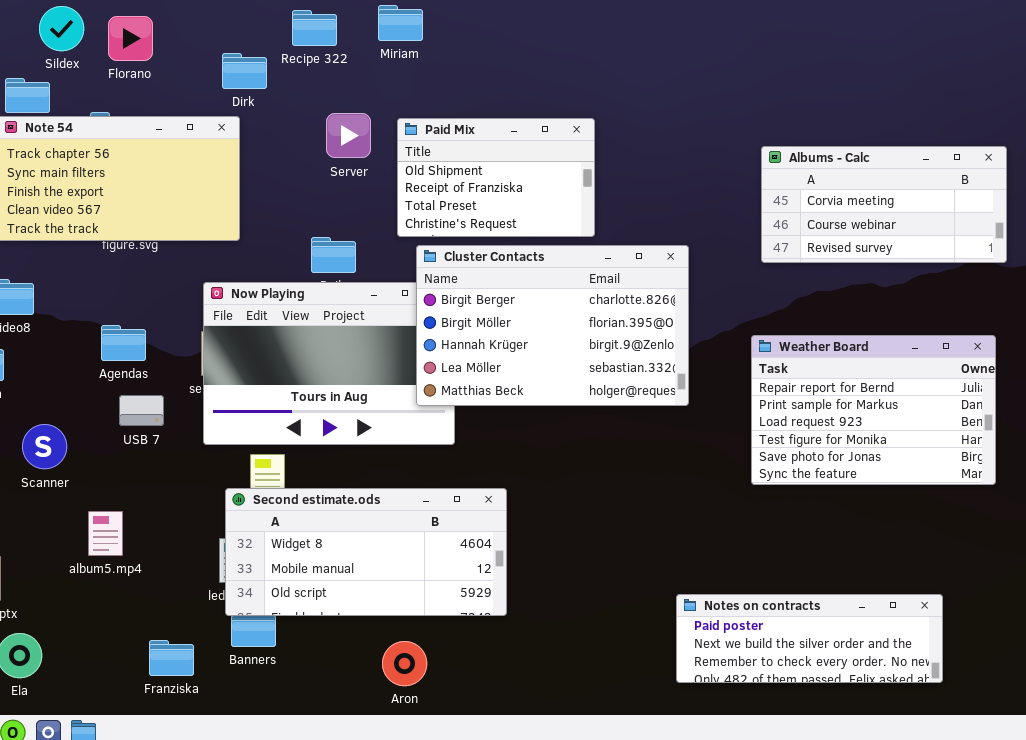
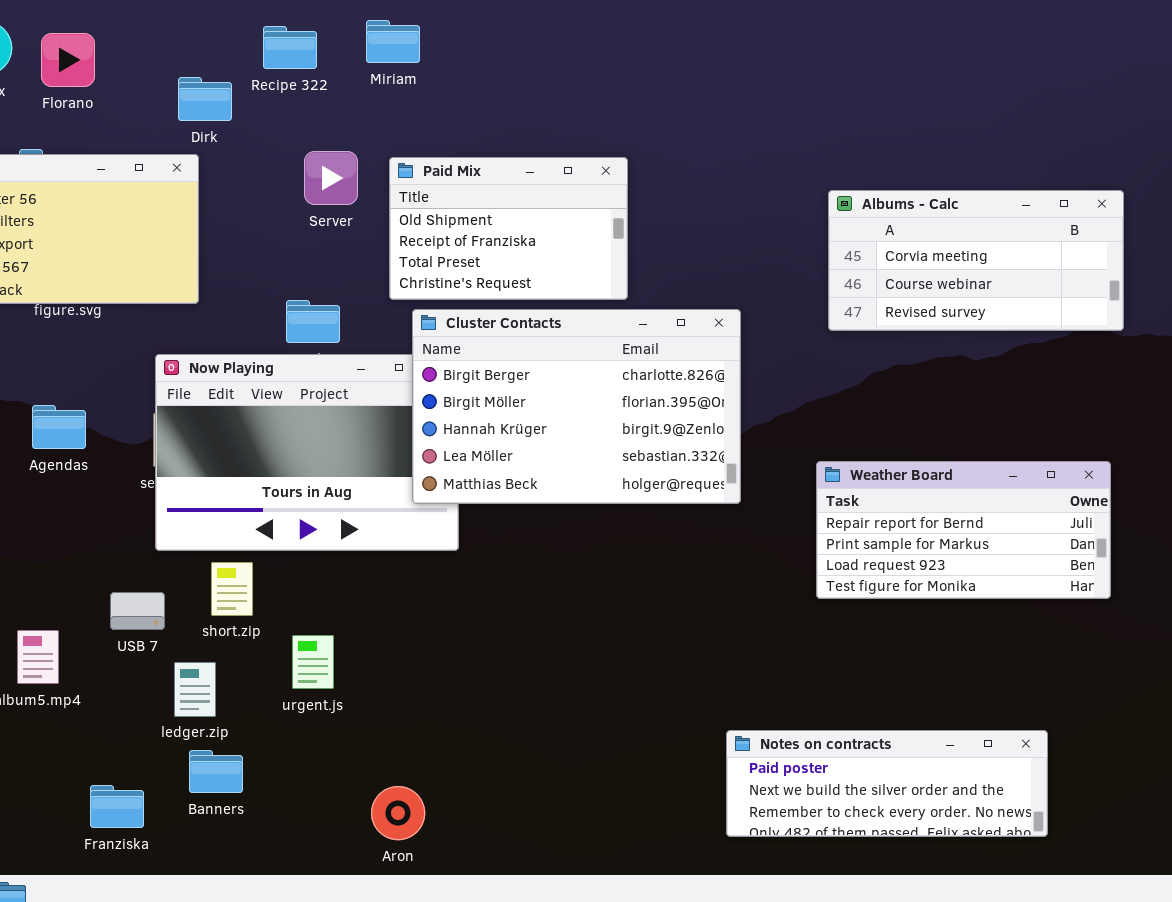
Weather Board: [751,335,996,485] -> [816,461,1111,599], resized
USB 7: [119,395,164,426] -> [110,592,165,630], moved
Second estimate.ods: [225,488,507,616] -> none, closed

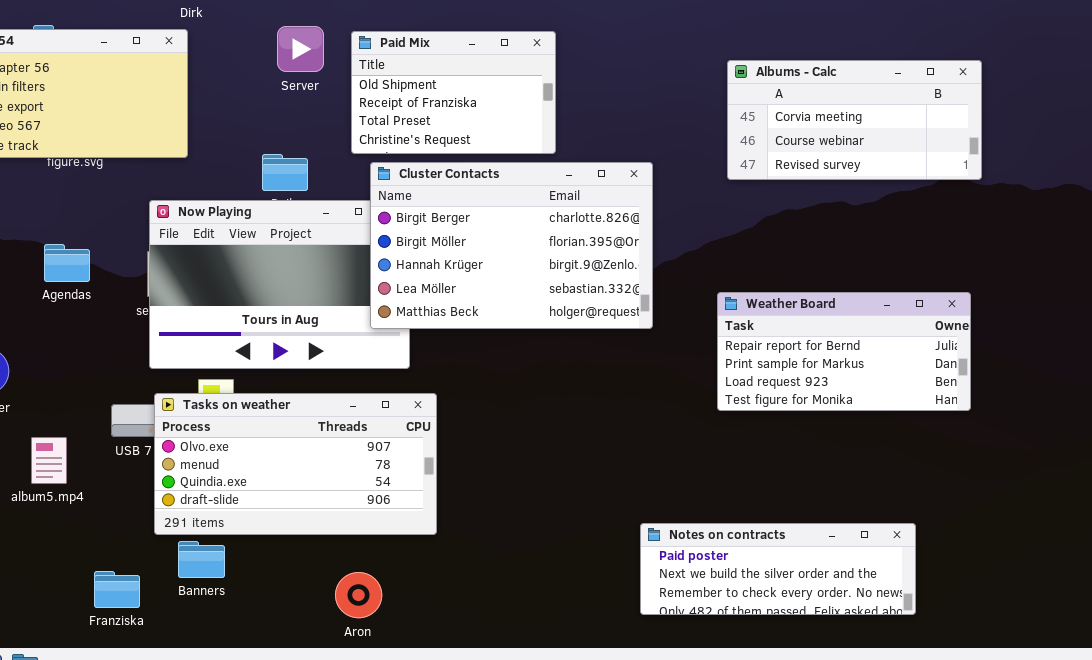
Tasks on weather: none -> [154,393,437,535], opened

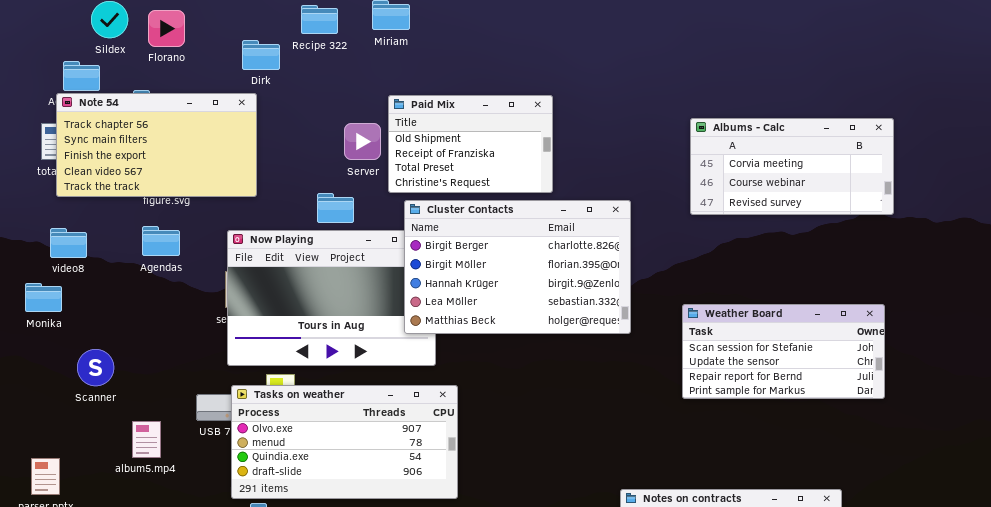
Server: [277,26,324,72] -> [344,123,381,160], moved
Agendas: [44,244,90,282] -> [142,226,180,256], moved
Weather Board: [717,292,971,411] -> [682,304,885,399], scrolled up 2 rows

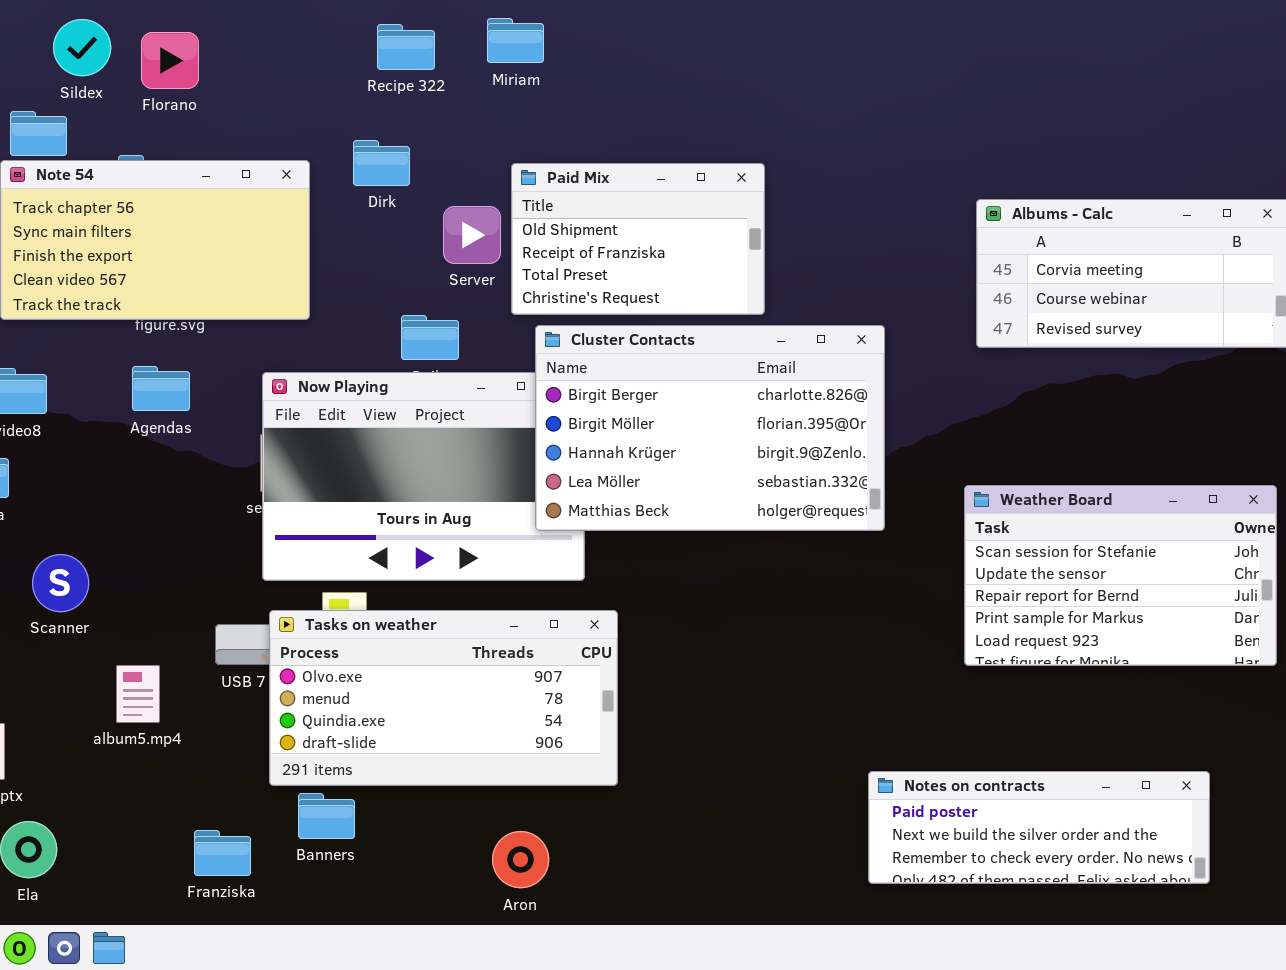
Dirk: [242,40,280,70] -> [353,140,410,186], moved
Weather Board: [682,304,885,399] -> [964,485,1277,666], resized

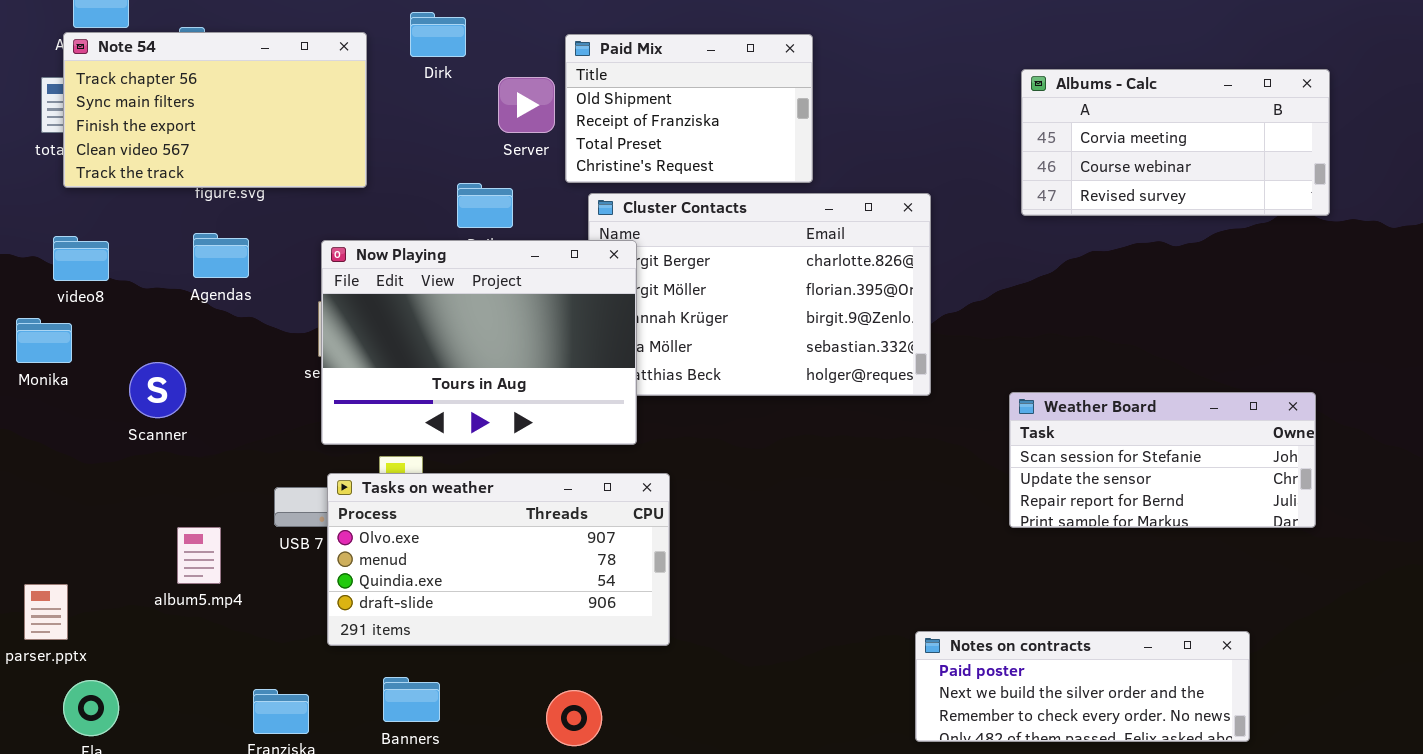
Now Playing: [262,372,585,581] -> [321,240,637,445], raised
Weather Board: [964,485,1277,666] -> [1009,392,1316,528], resized
Scanner: [32,554,89,612] -> [129,362,186,418], moved
Banners: [298,793,355,839] -> [383,677,440,722], moved

